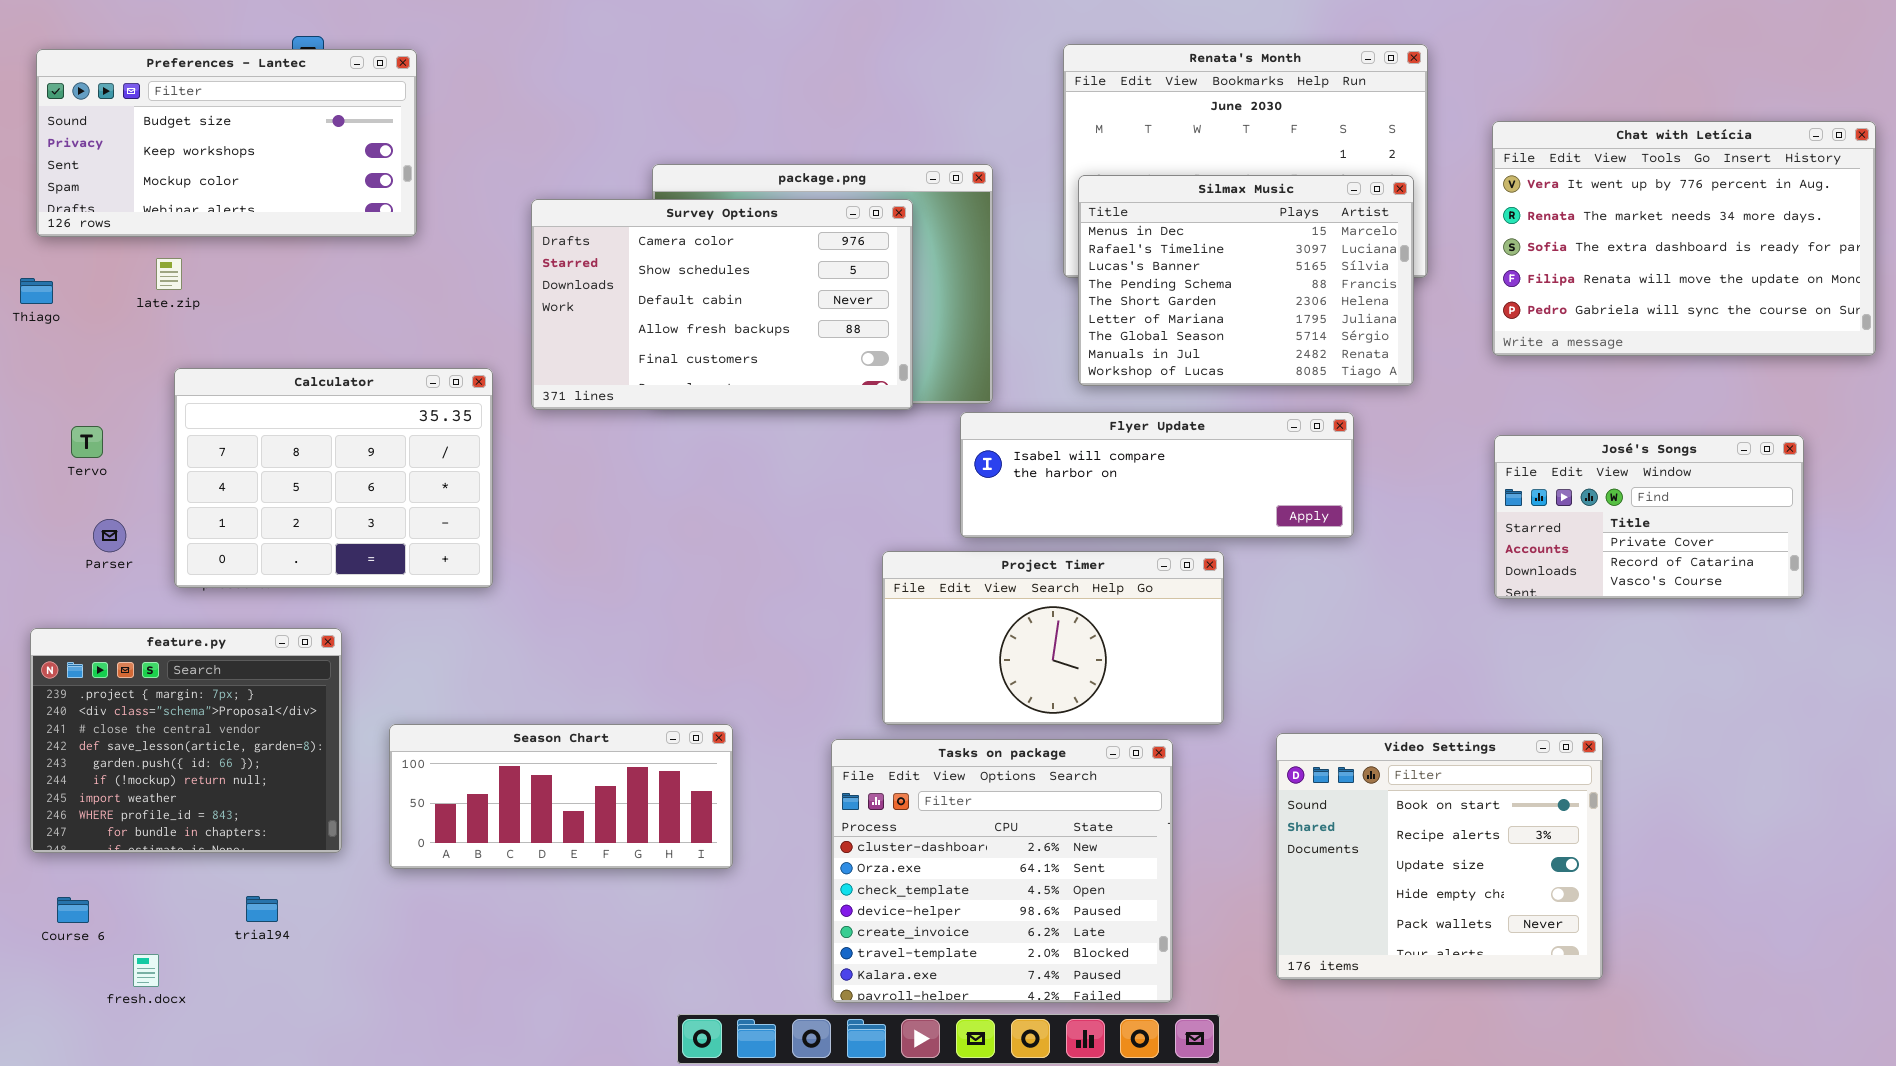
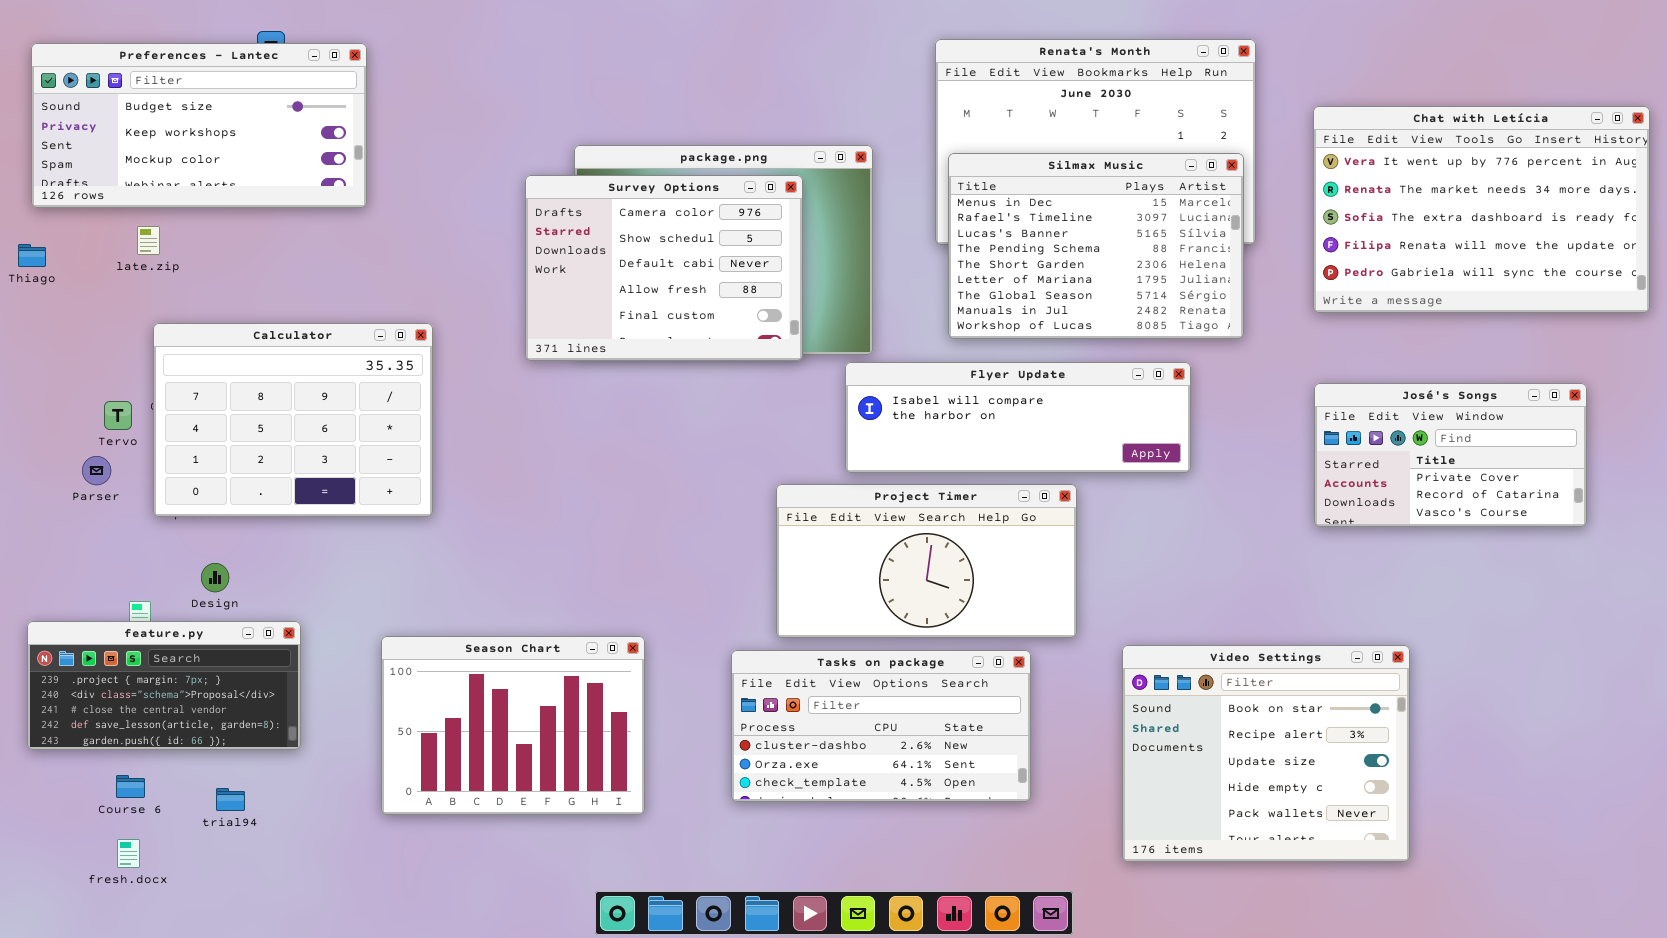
Survey Options: [531,199,913,410] -> [525,175,803,361], resized
Tervo: [71,426,103,458] -> [104,401,132,430], moved
feature.py: [30,628,342,853] -> [27,621,301,750], resized
Season Chart: [389,724,733,869] -> [381,636,645,815], resized
Tasks on package: [831,739,1173,1003] -> [731,650,1031,802], resized
Course 6: [57,897,89,923] -> [116,775,145,798], moved

